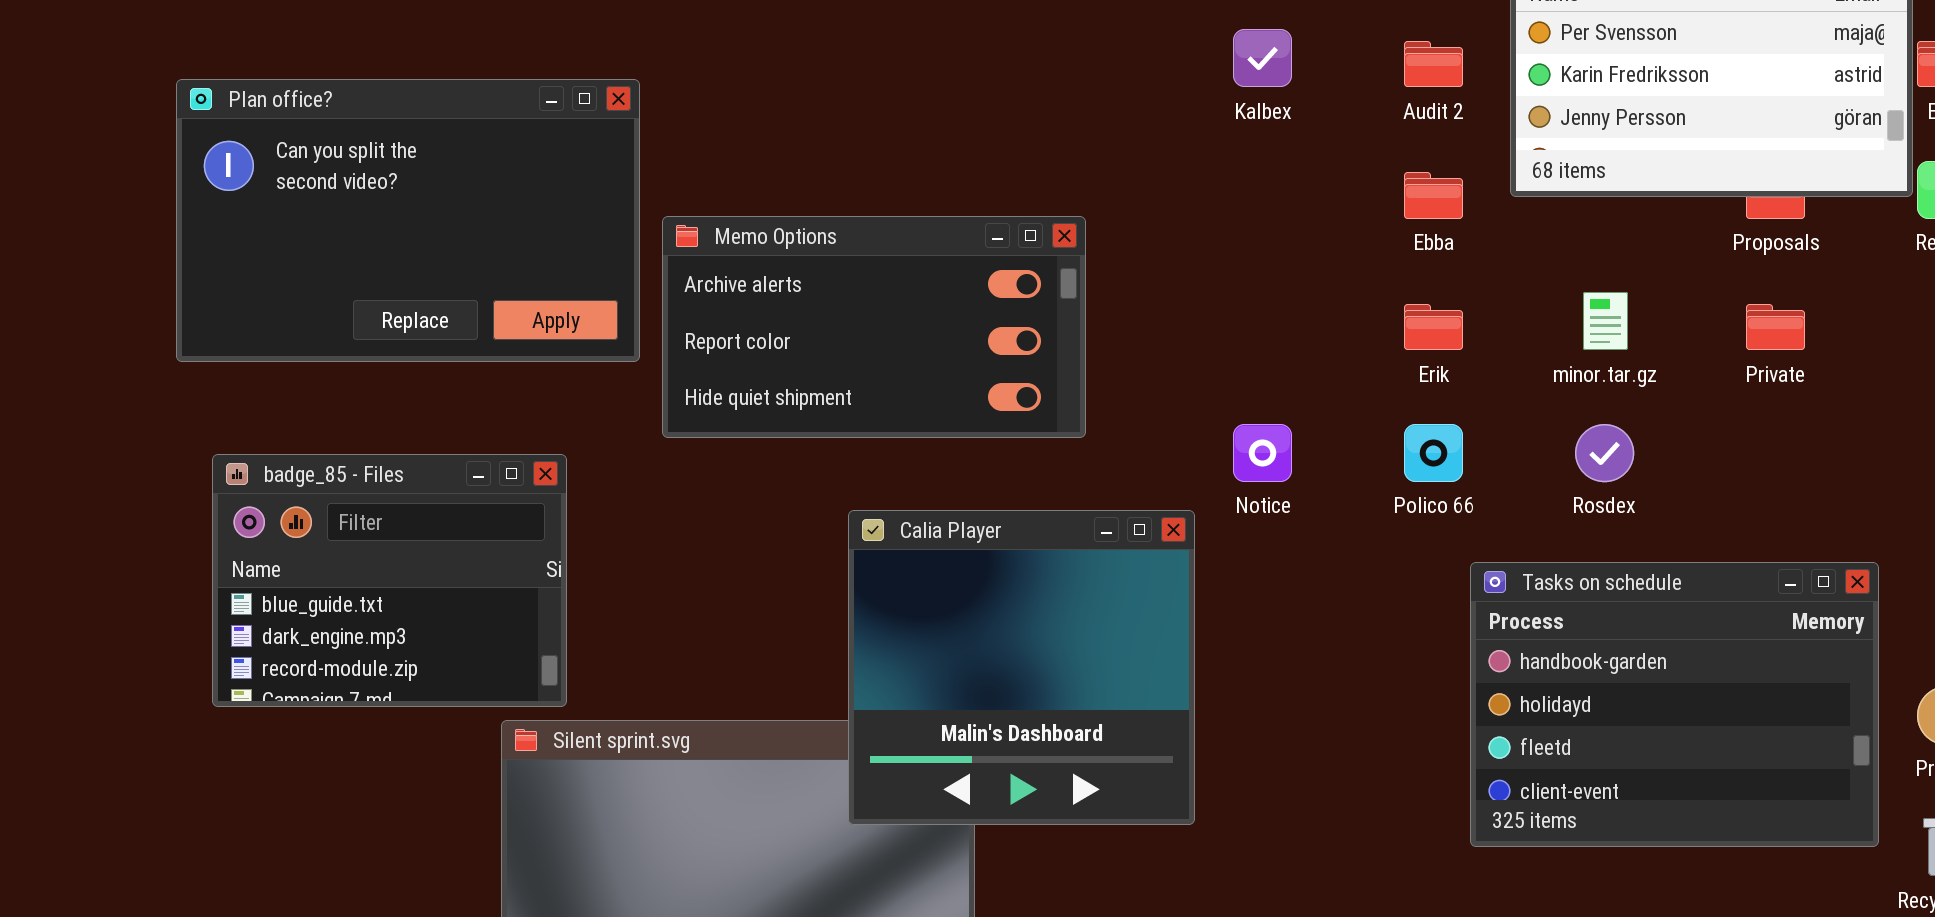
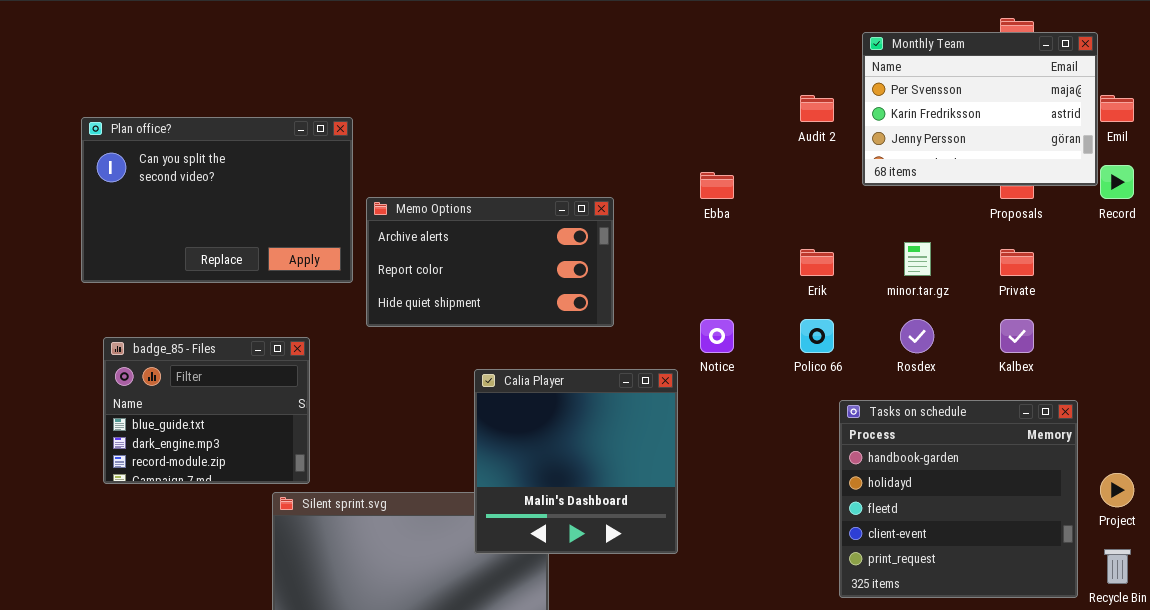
Kalbex: [1233,29,1292,87] -> [1000,319,1034,353], moved
Ebba: [1404,172,1463,219] -> [700,172,734,199], moved
Tasks on schedule: [1470,562,1879,847] -> [839,400,1078,598], resized

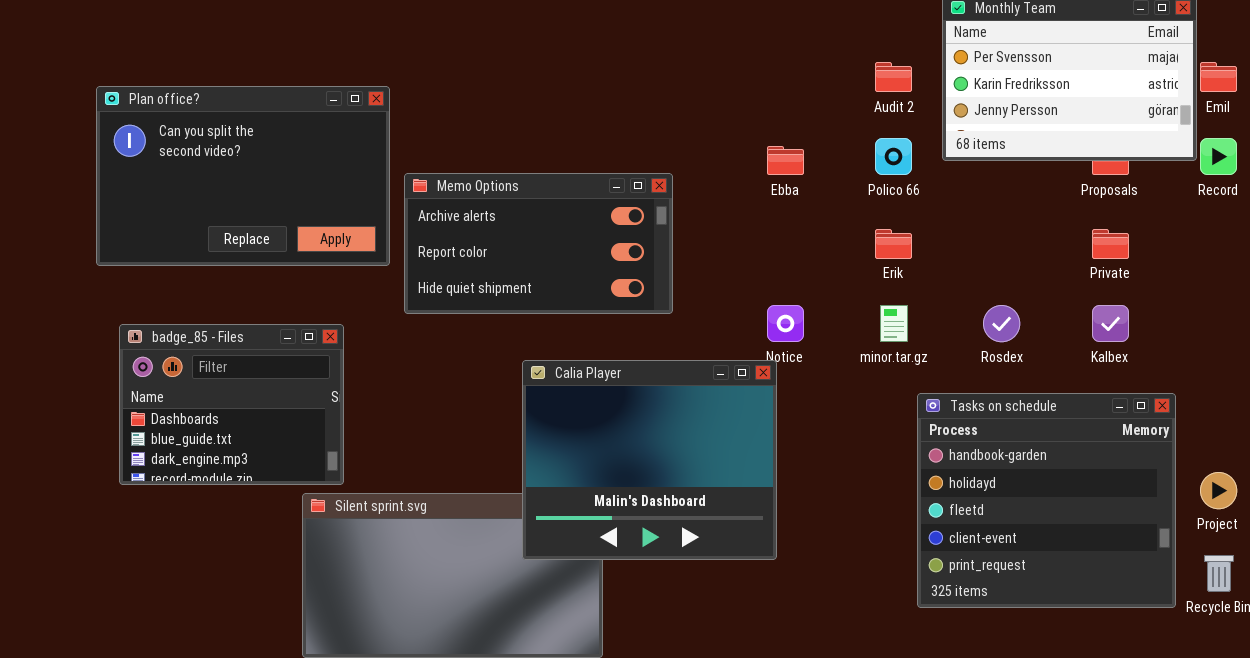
minor.tar.gz: [904,242,931,276] -> [880,305,908,342], moved
Polico 66: [800,319,834,353] -> [875,138,912,175], moved
badge_85 - Files: [103,337,310,484] -> [119,324,344,485], scrolled up 1 row
Calia Player: [474,369,678,554] -> [522,360,777,560], resized

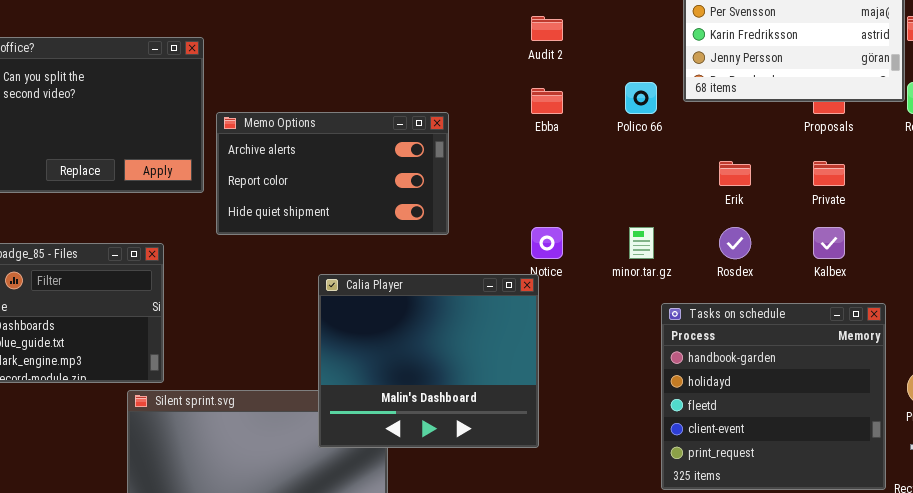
Audit 2: [875,62,912,92] -> [531,16,563,41], moved
Erik: [875,229,912,259] -> [719,161,751,186], moved

